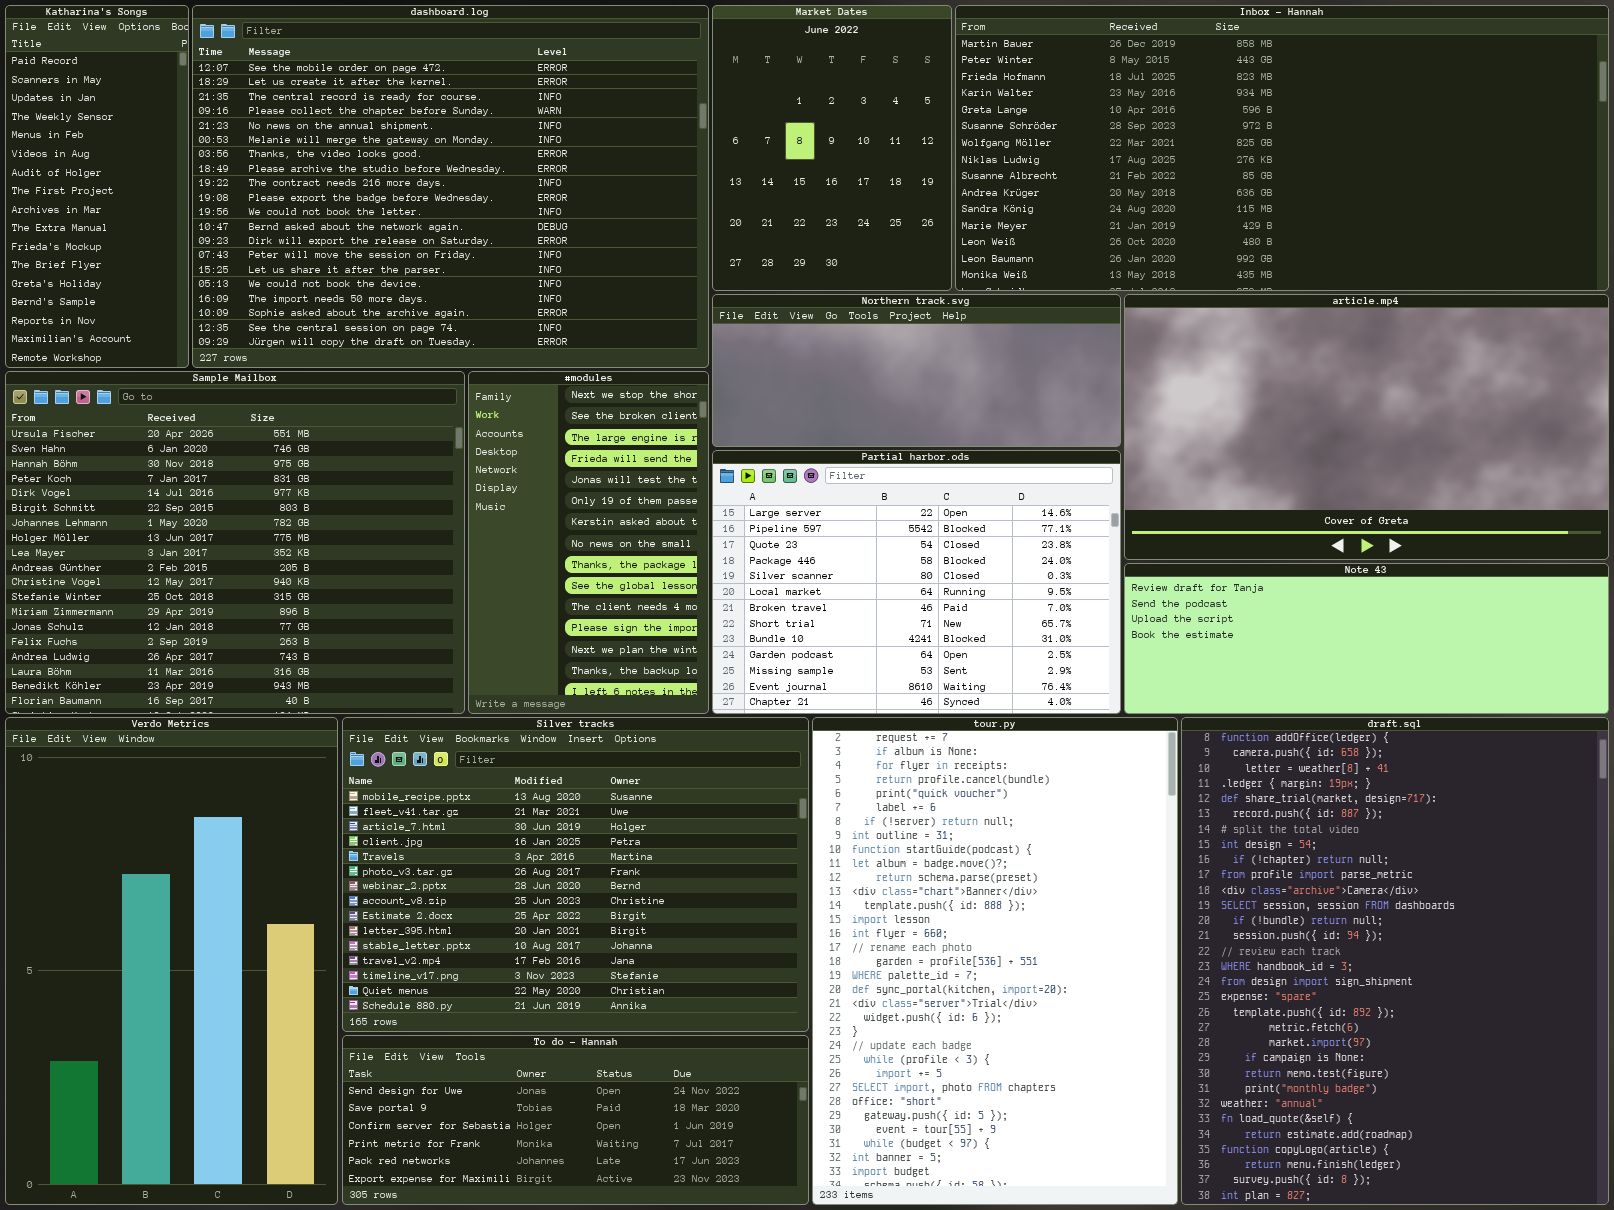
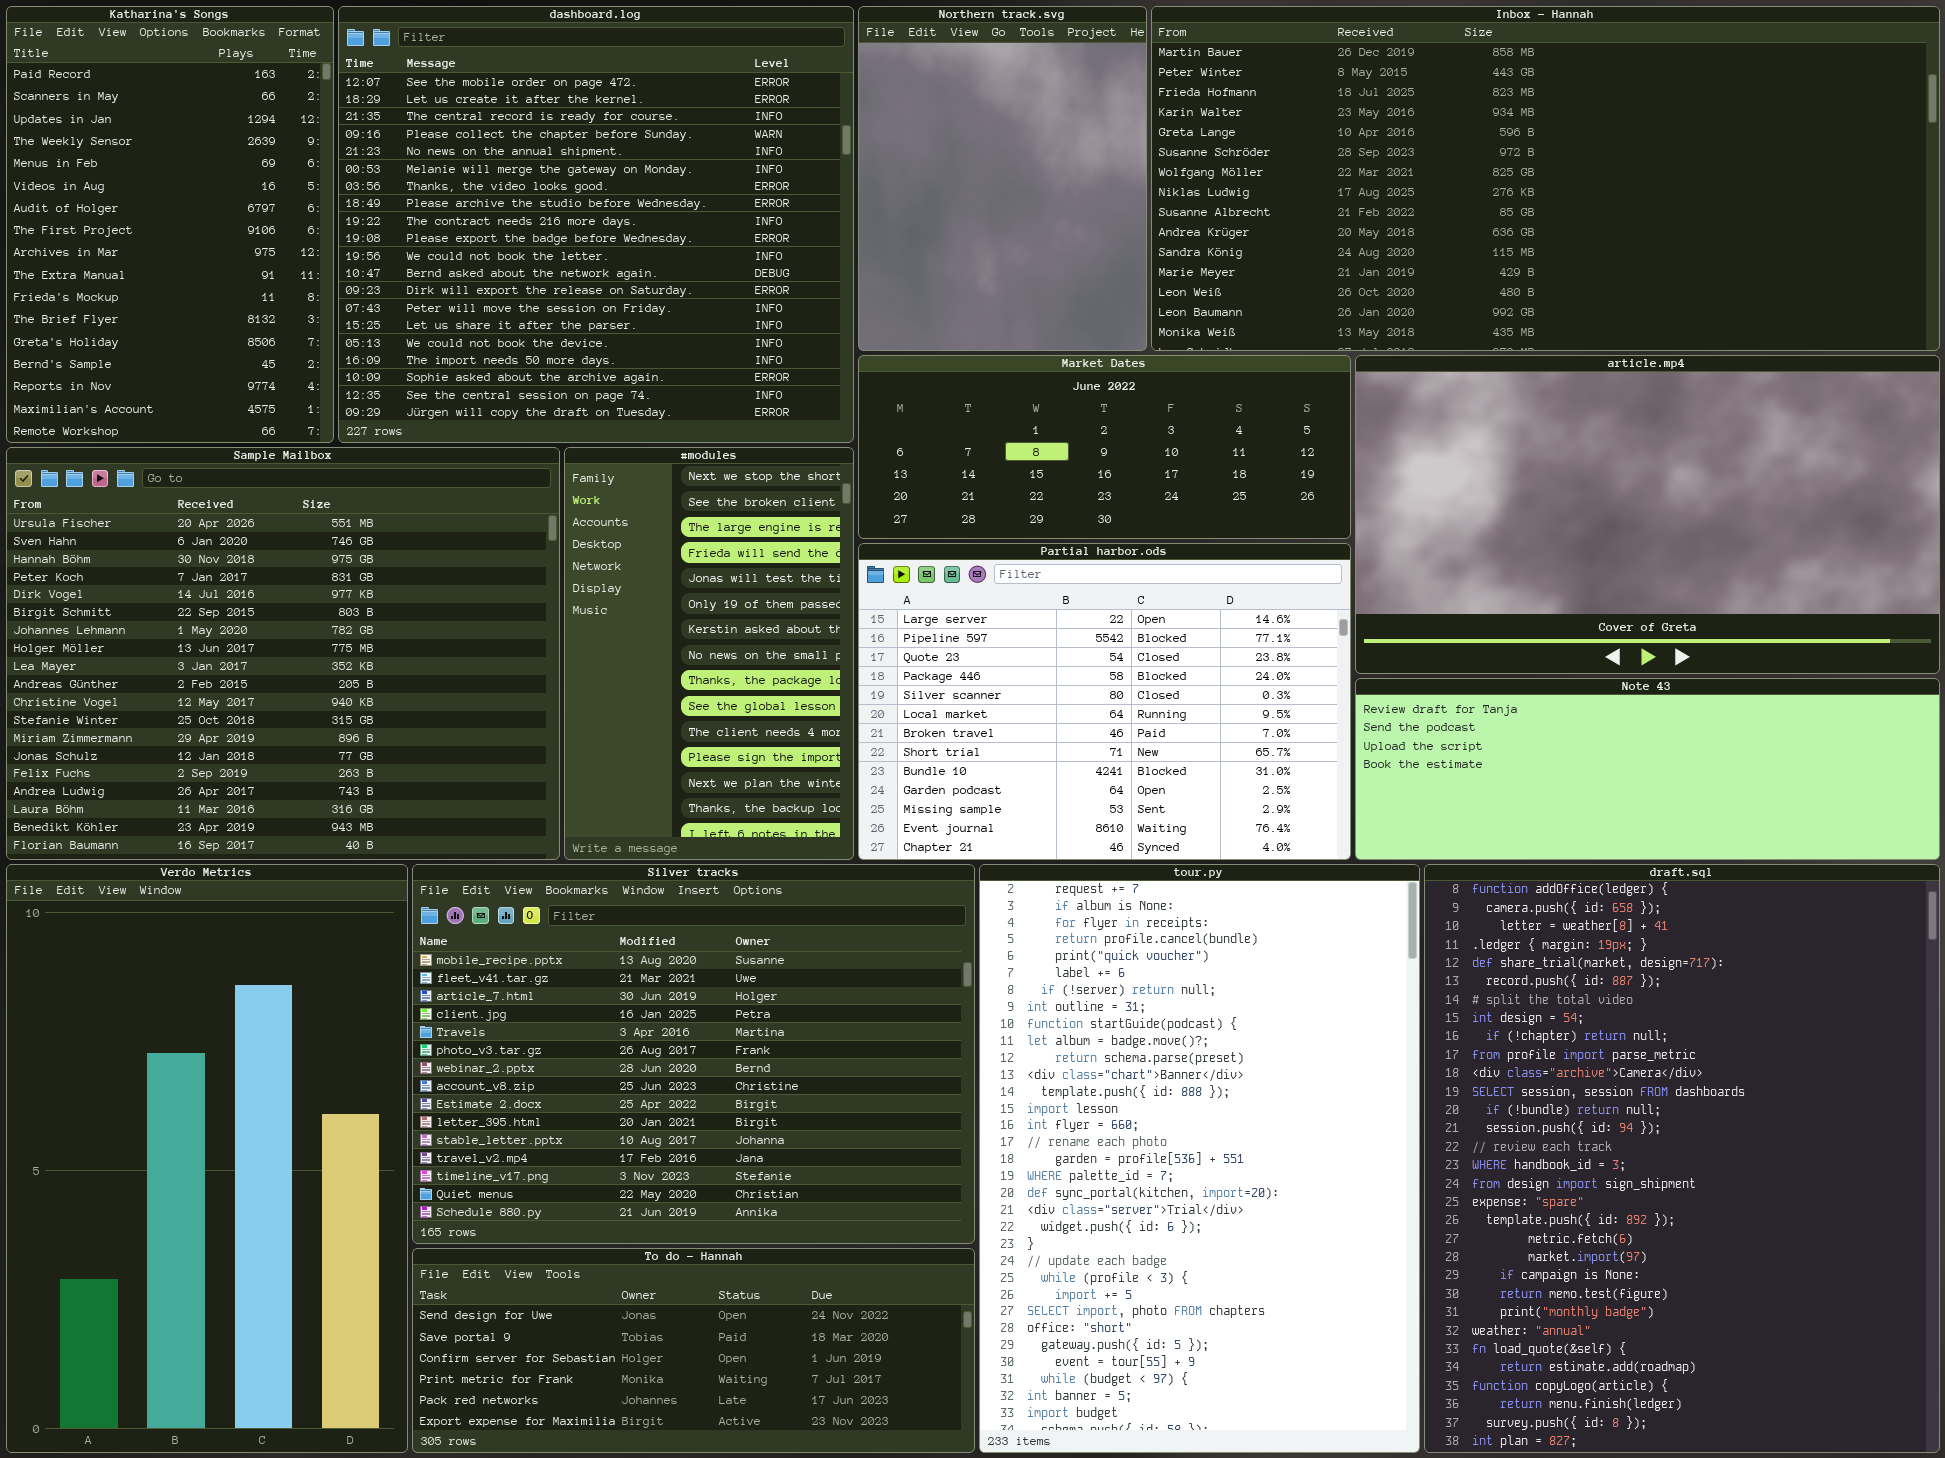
Katharina's Songs: [5,5,189,368] -> [6,6,334,443], resized
dashboard.log: [192,5,709,368] -> [338,6,854,443], resized
Market Dates: [712,5,952,291] -> [858,355,1351,539], moved, resized
Northern track.svg: [712,294,1121,447] -> [858,6,1147,351], moved, resized

